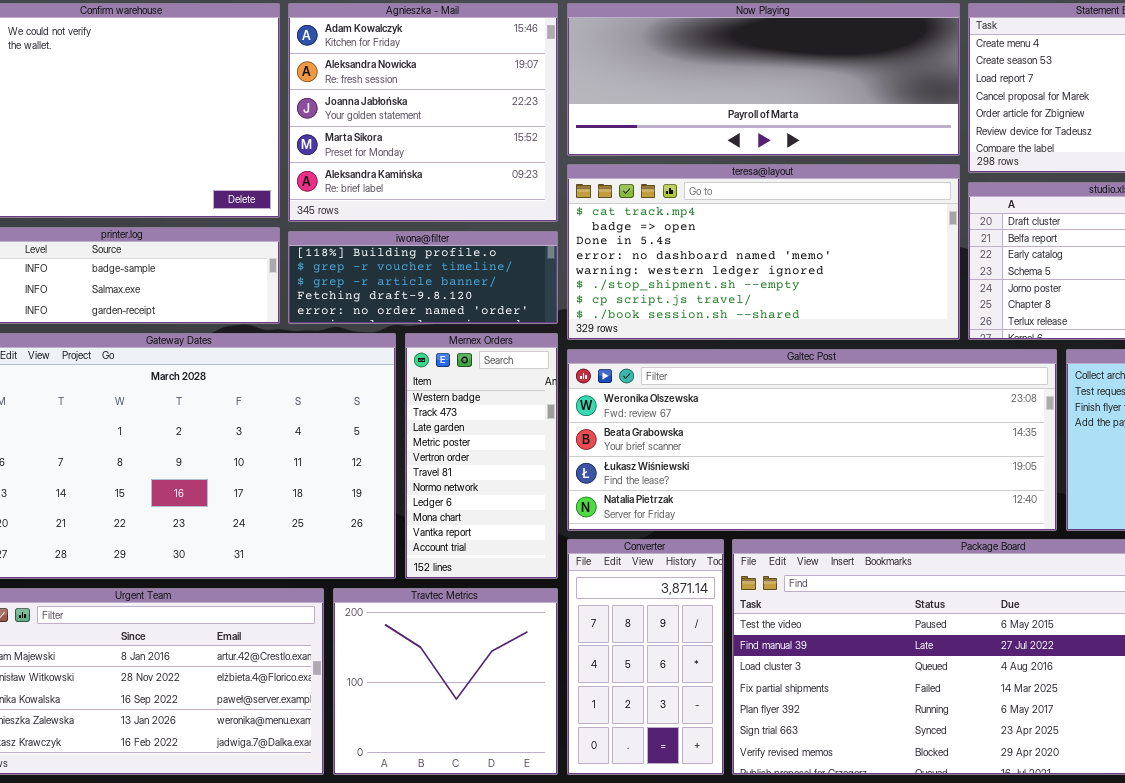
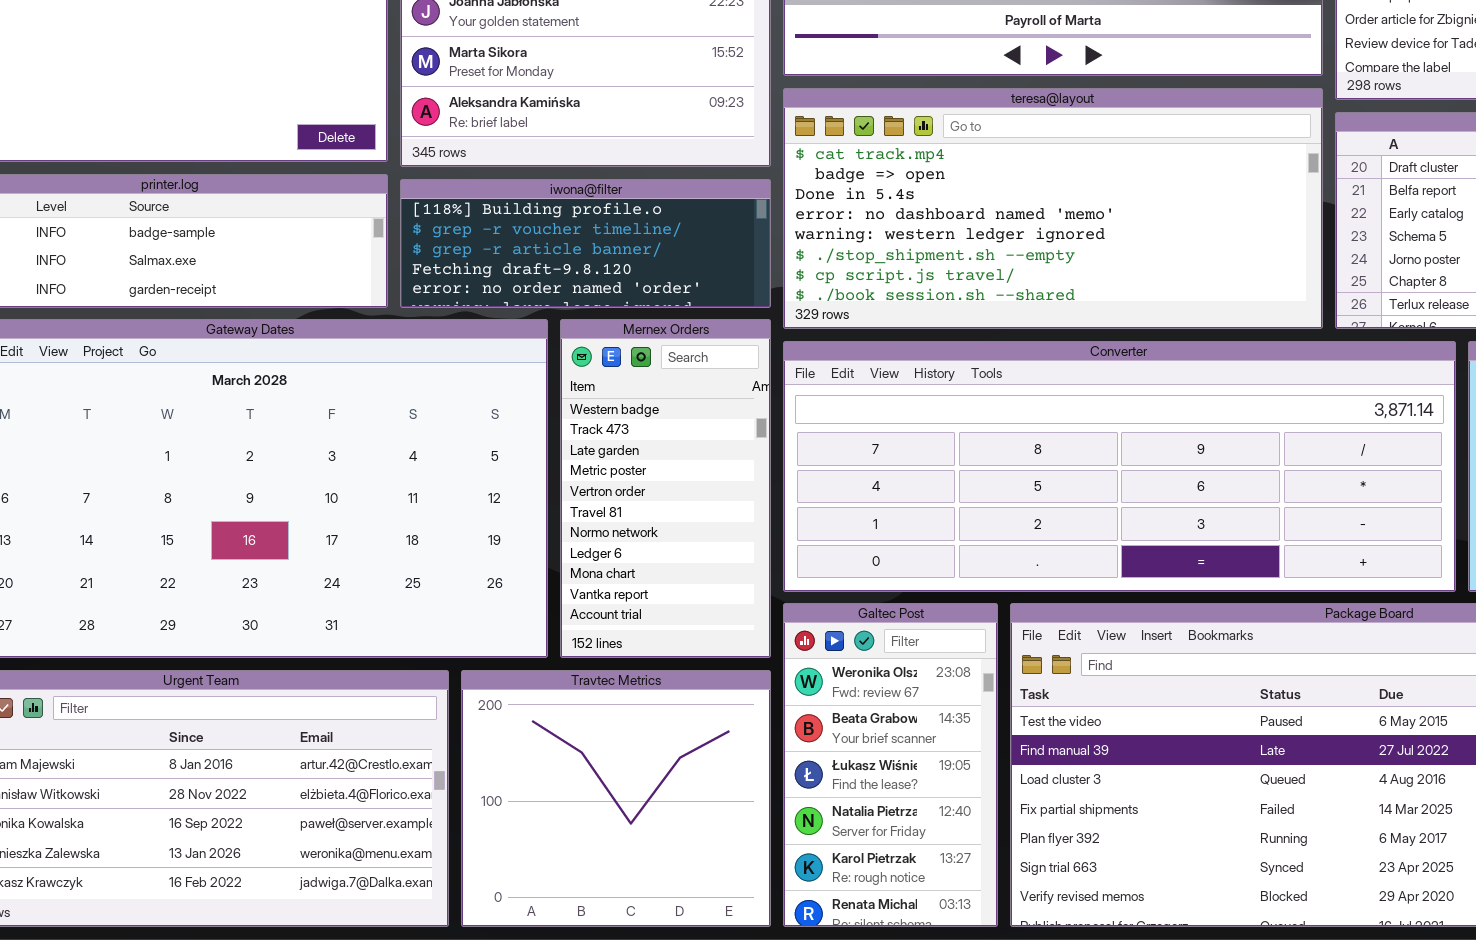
Galtec Post: [567,349,1057,531] -> [783,603,998,927], moved, resized
Converter: [567,539,724,775] -> [783,341,1456,592], moved, resized

